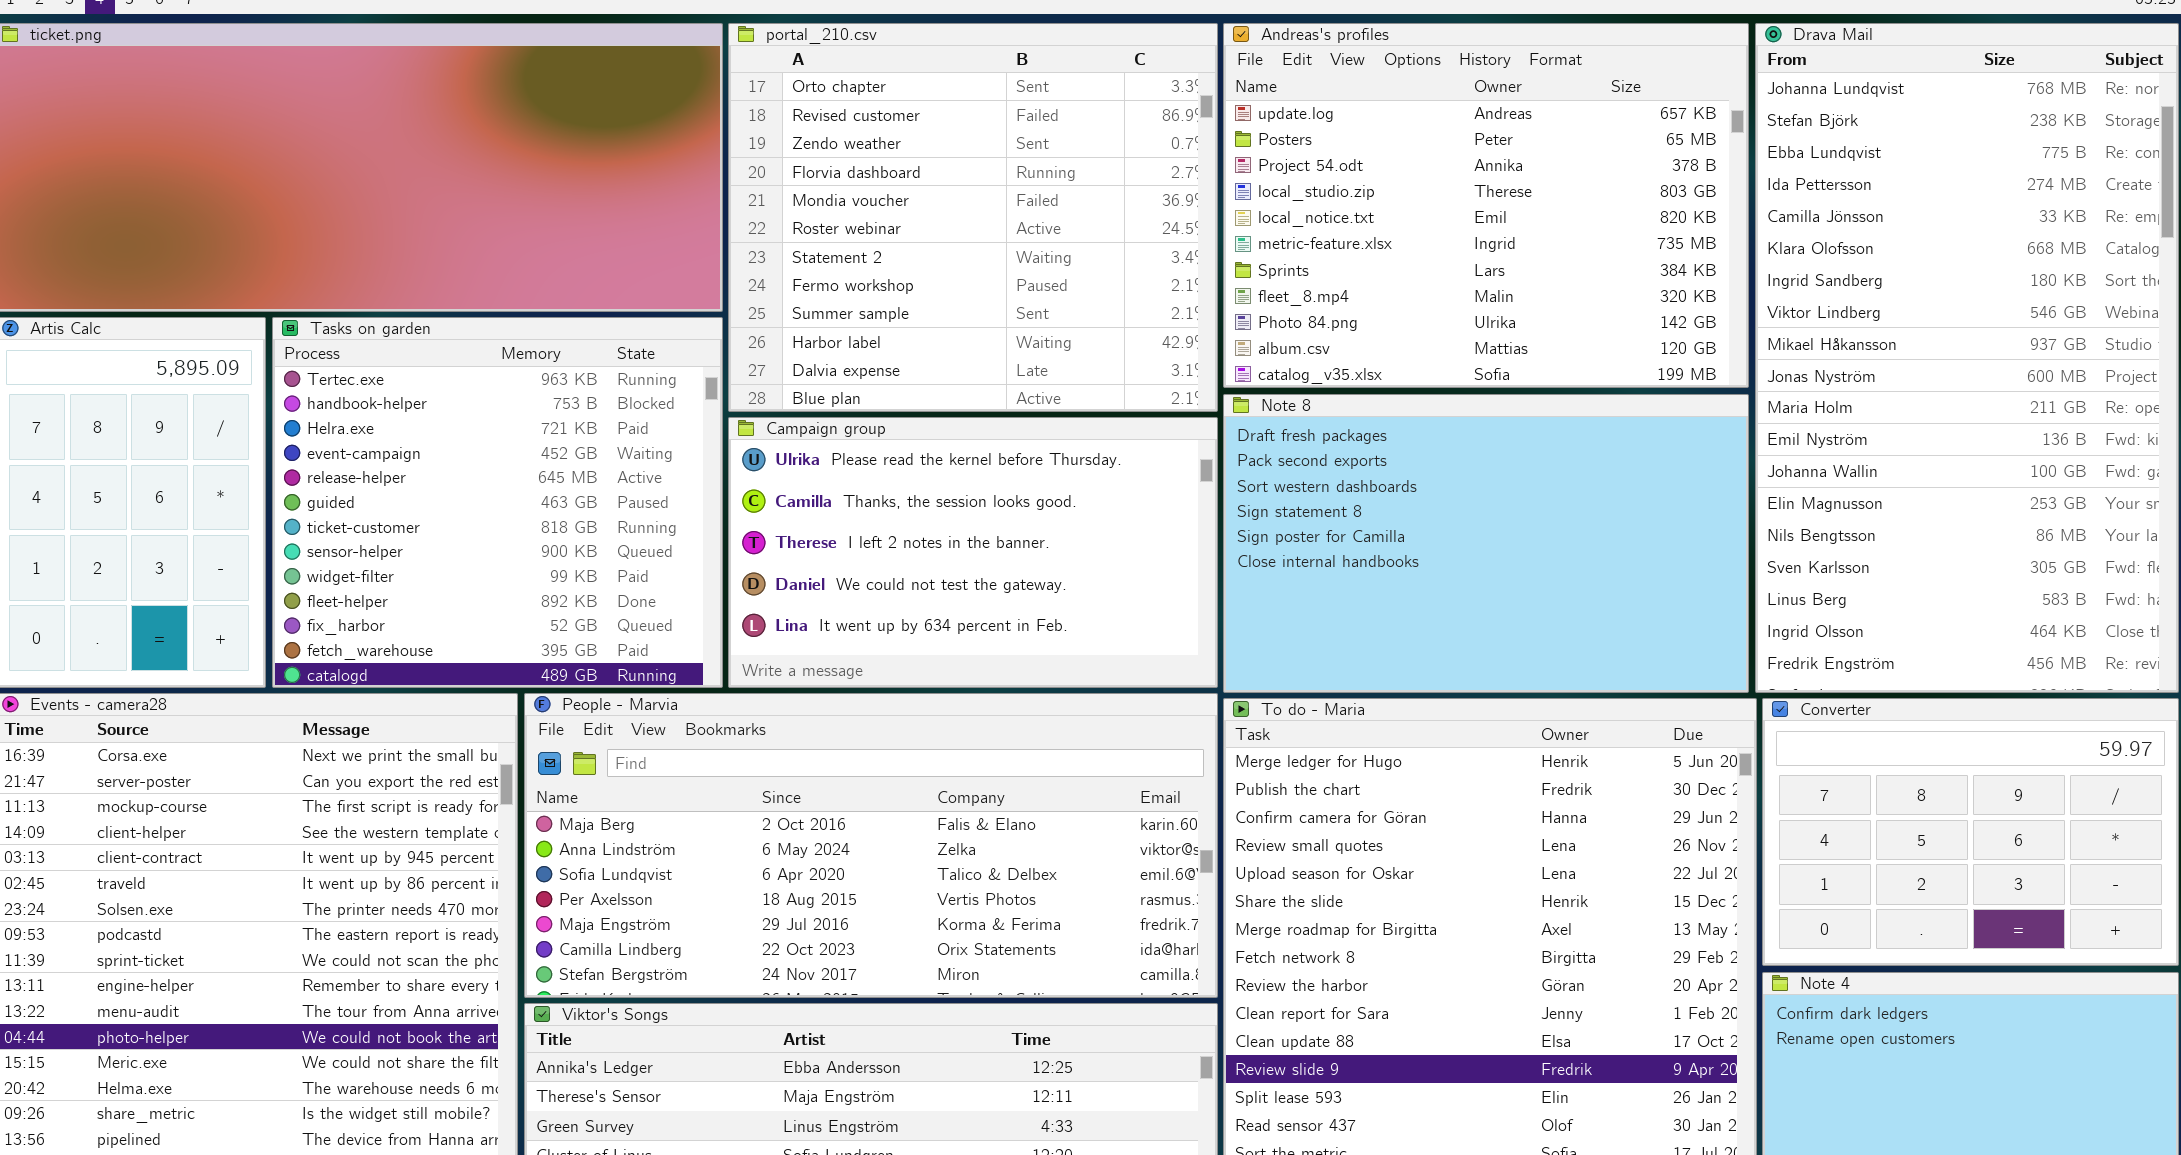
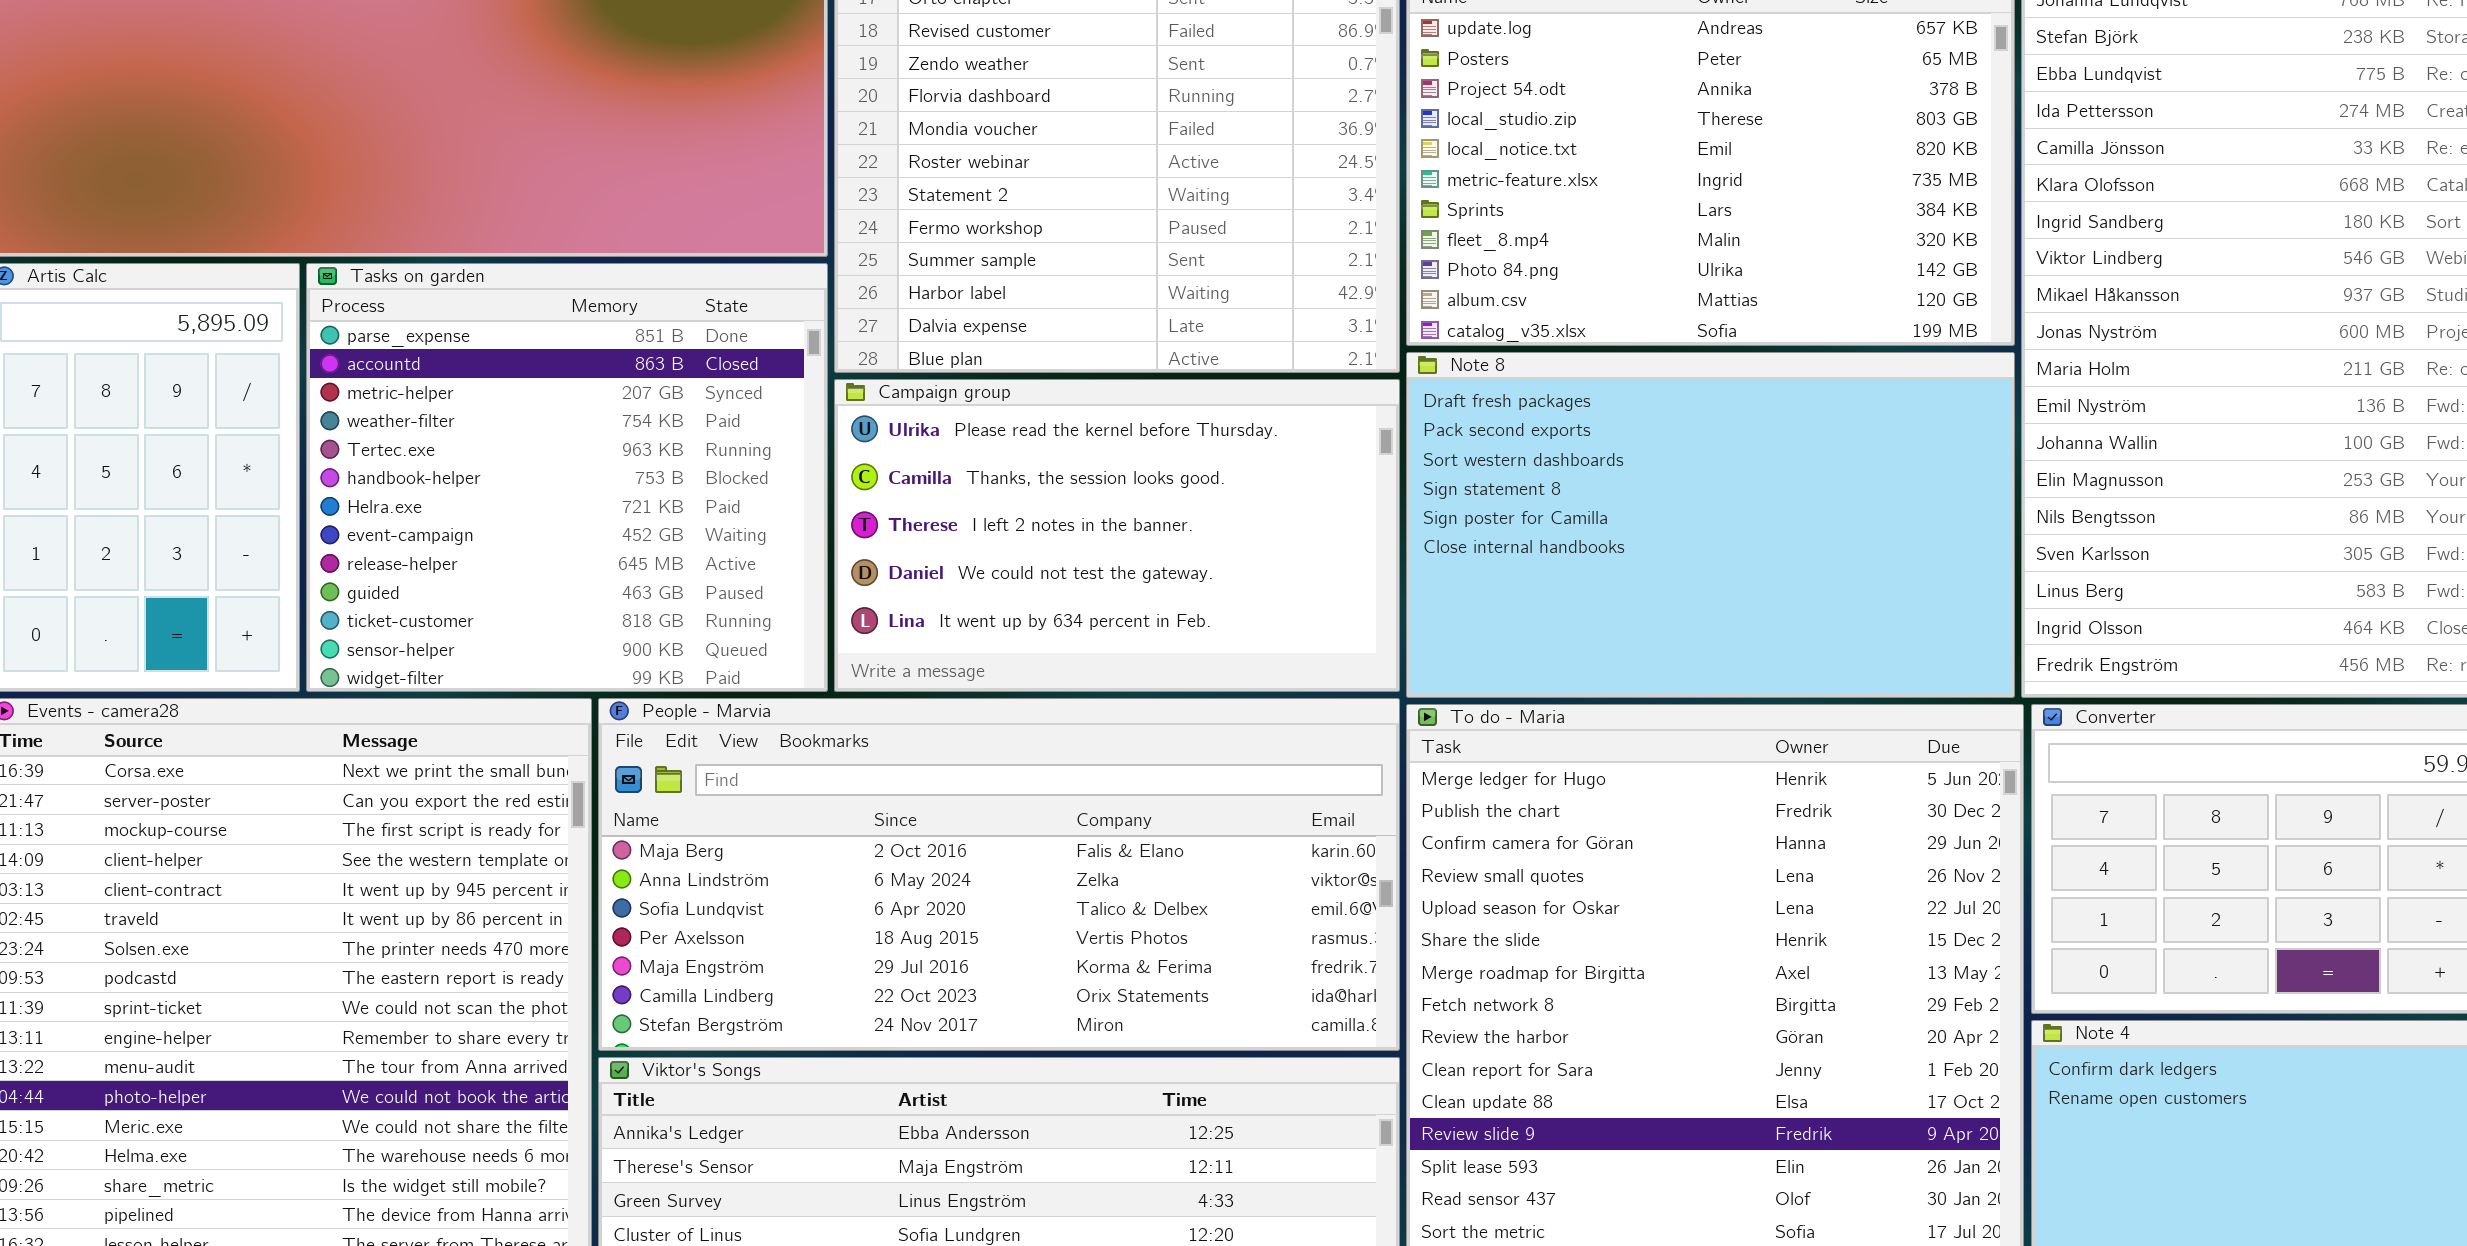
Tasks on garden: [272,317,723,688] -> [306,263,828,692], scrolled up 4 rows

